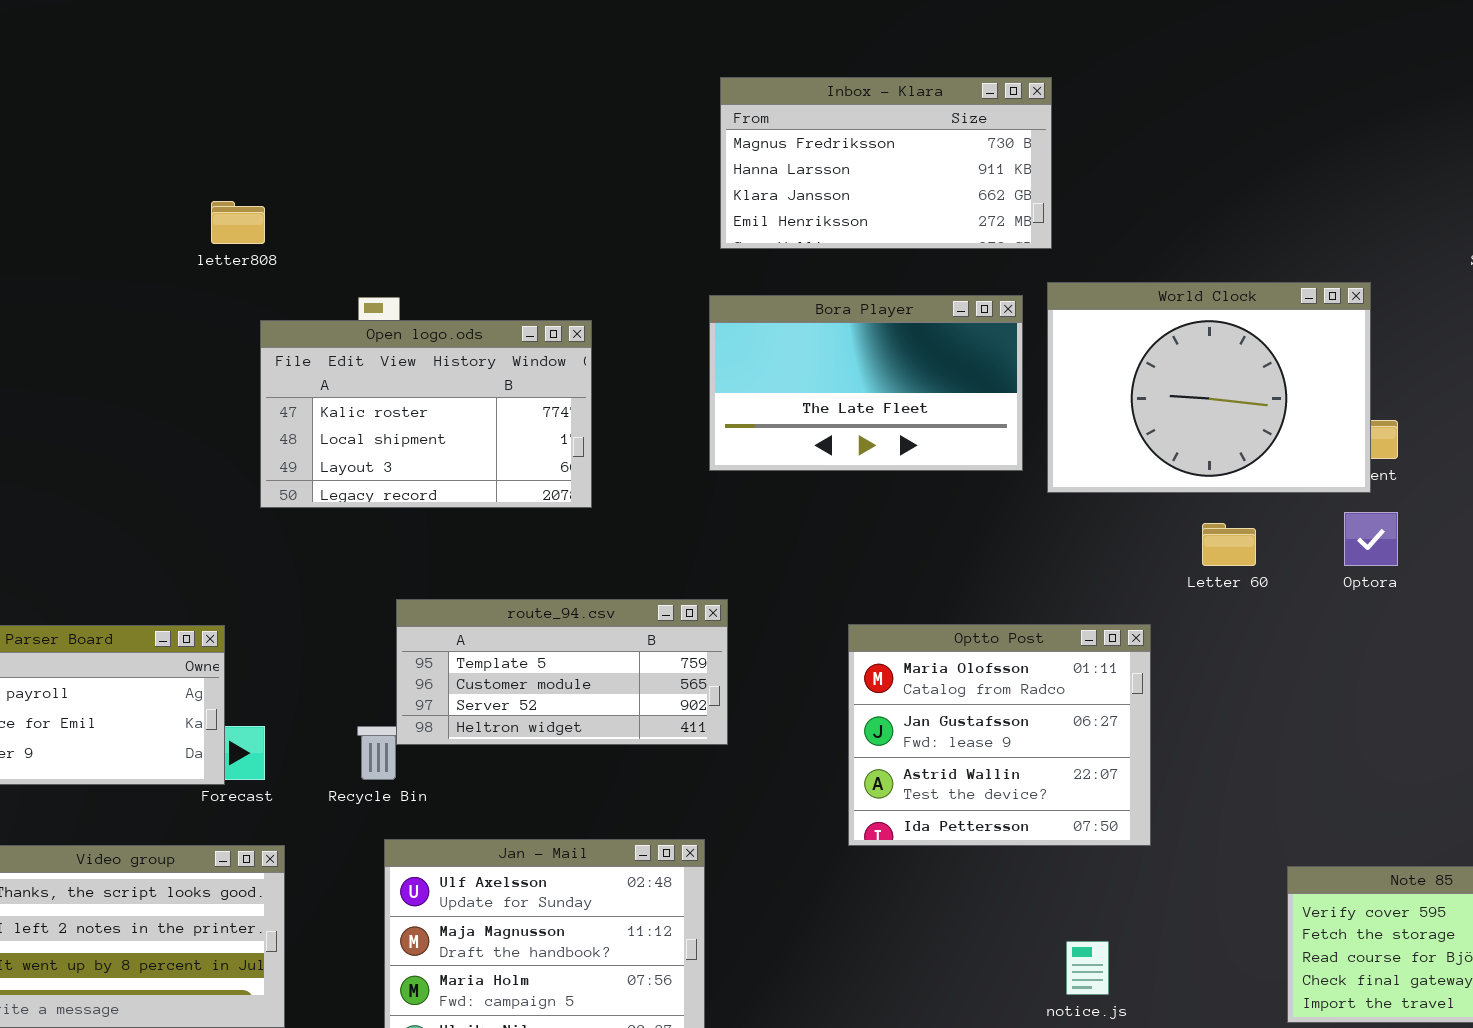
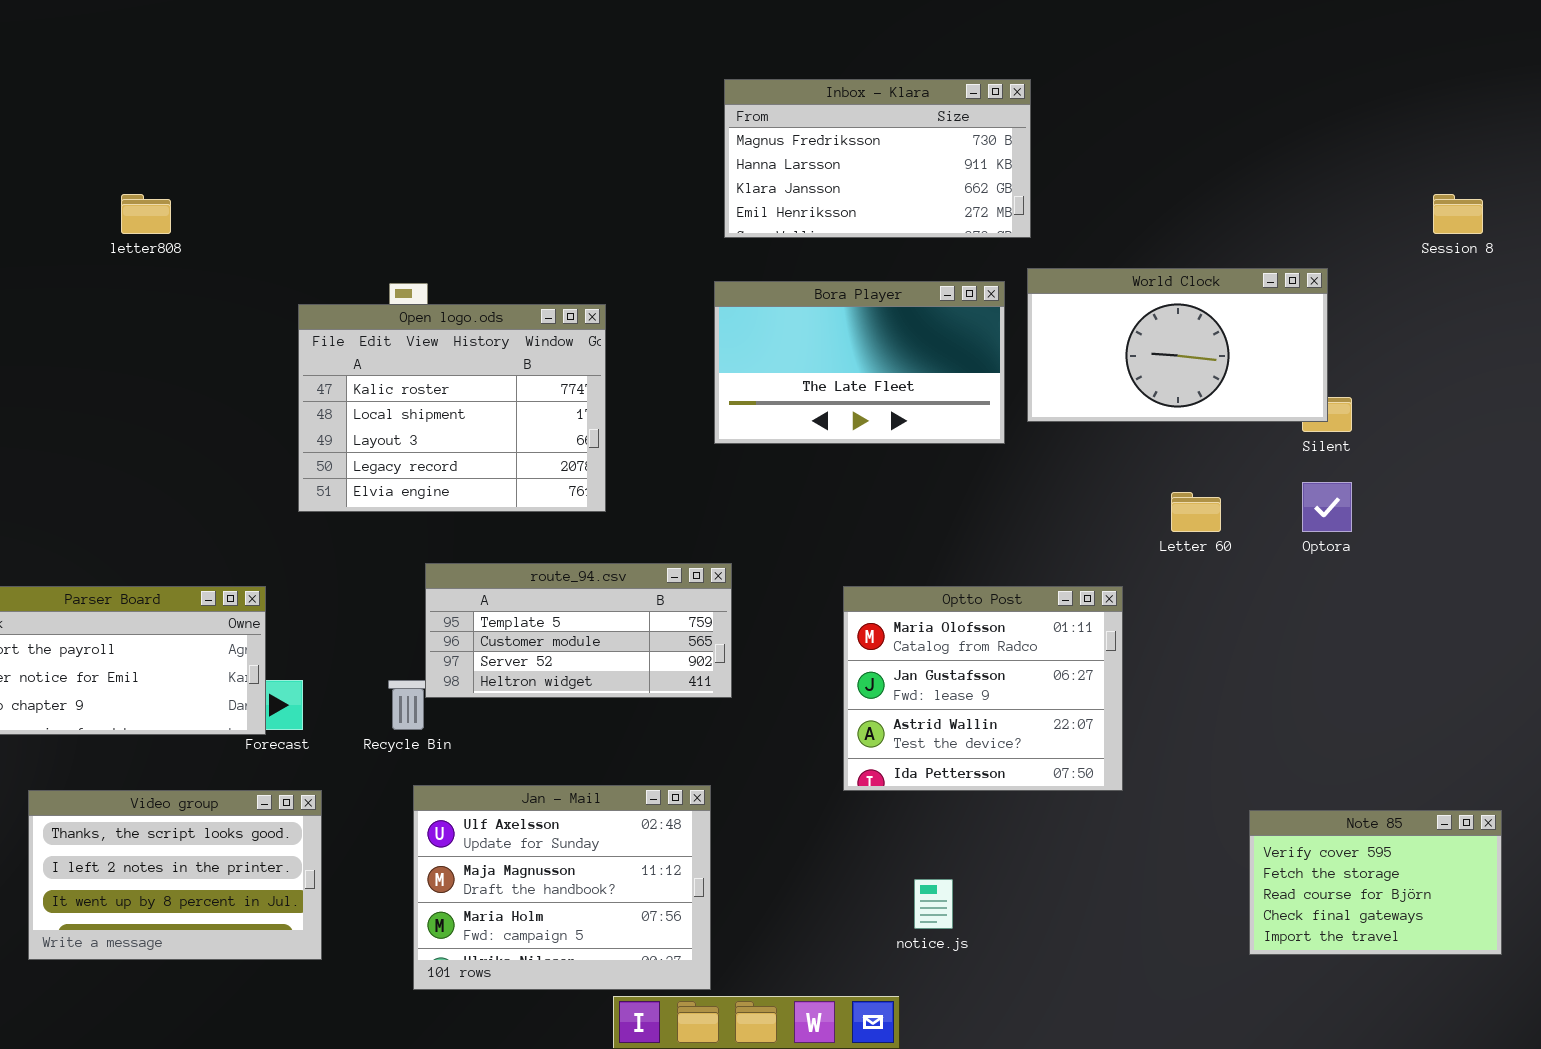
letter808: [211,201,265,244] -> [121,194,171,234], moved
World Clock: [1047,282,1371,493] -> [1027,268,1328,422], resized
Open logo.ods: [260,320,592,508] -> [298,304,606,512], resized
notice.js: [1066,941,1109,995] -> [914,879,953,929], moved

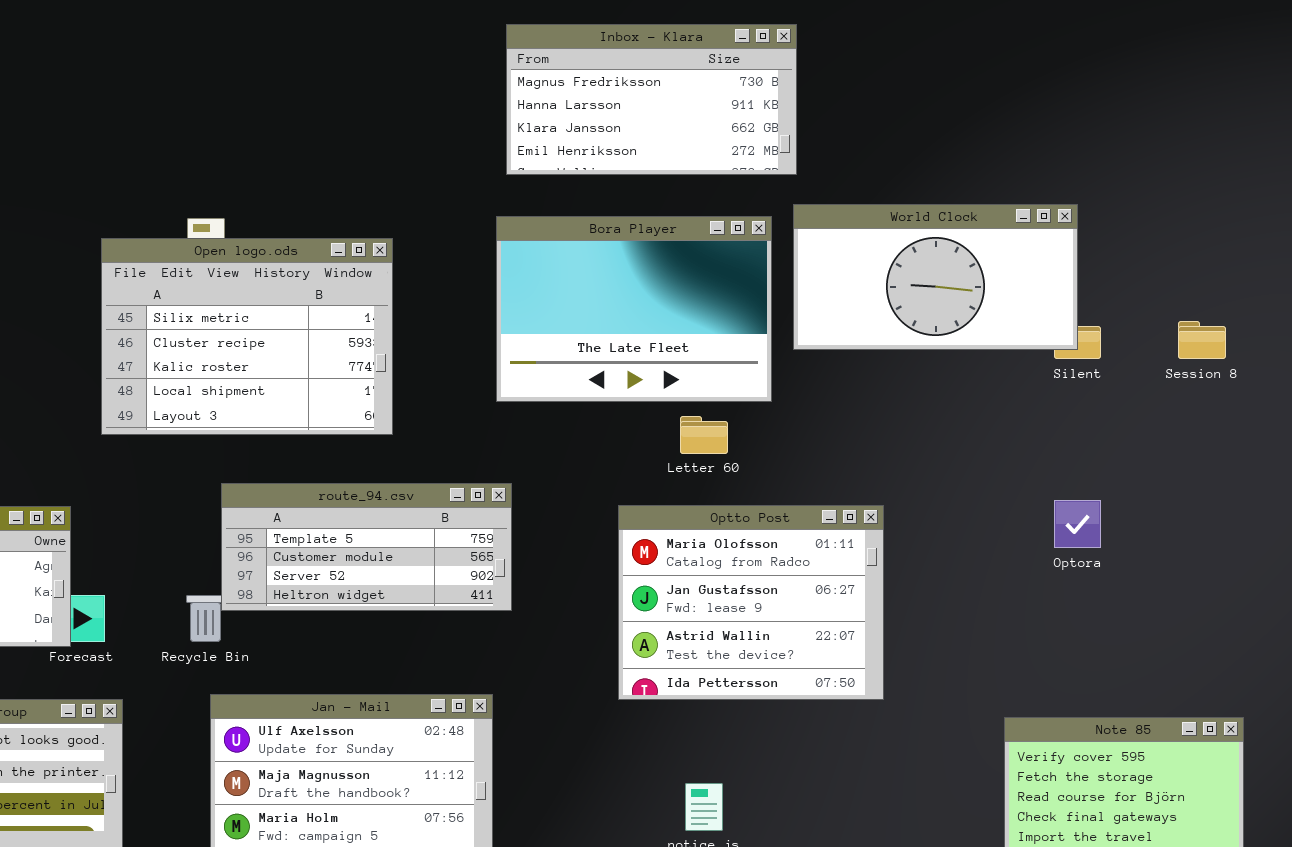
Session 8: [1433,194,1483,234] -> [1178,321,1226,359], moved
Bora Player: [714,281,1005,444] -> [496,216,772,402], resized
Open logo.ods: [298,304,606,512] -> [101,238,393,435], scrolled up 2 rows
Optora: [1302,482,1352,532] -> [1054,500,1101,548], moved
Letter 60: [1171,492,1221,532] -> [680,416,728,454], moved

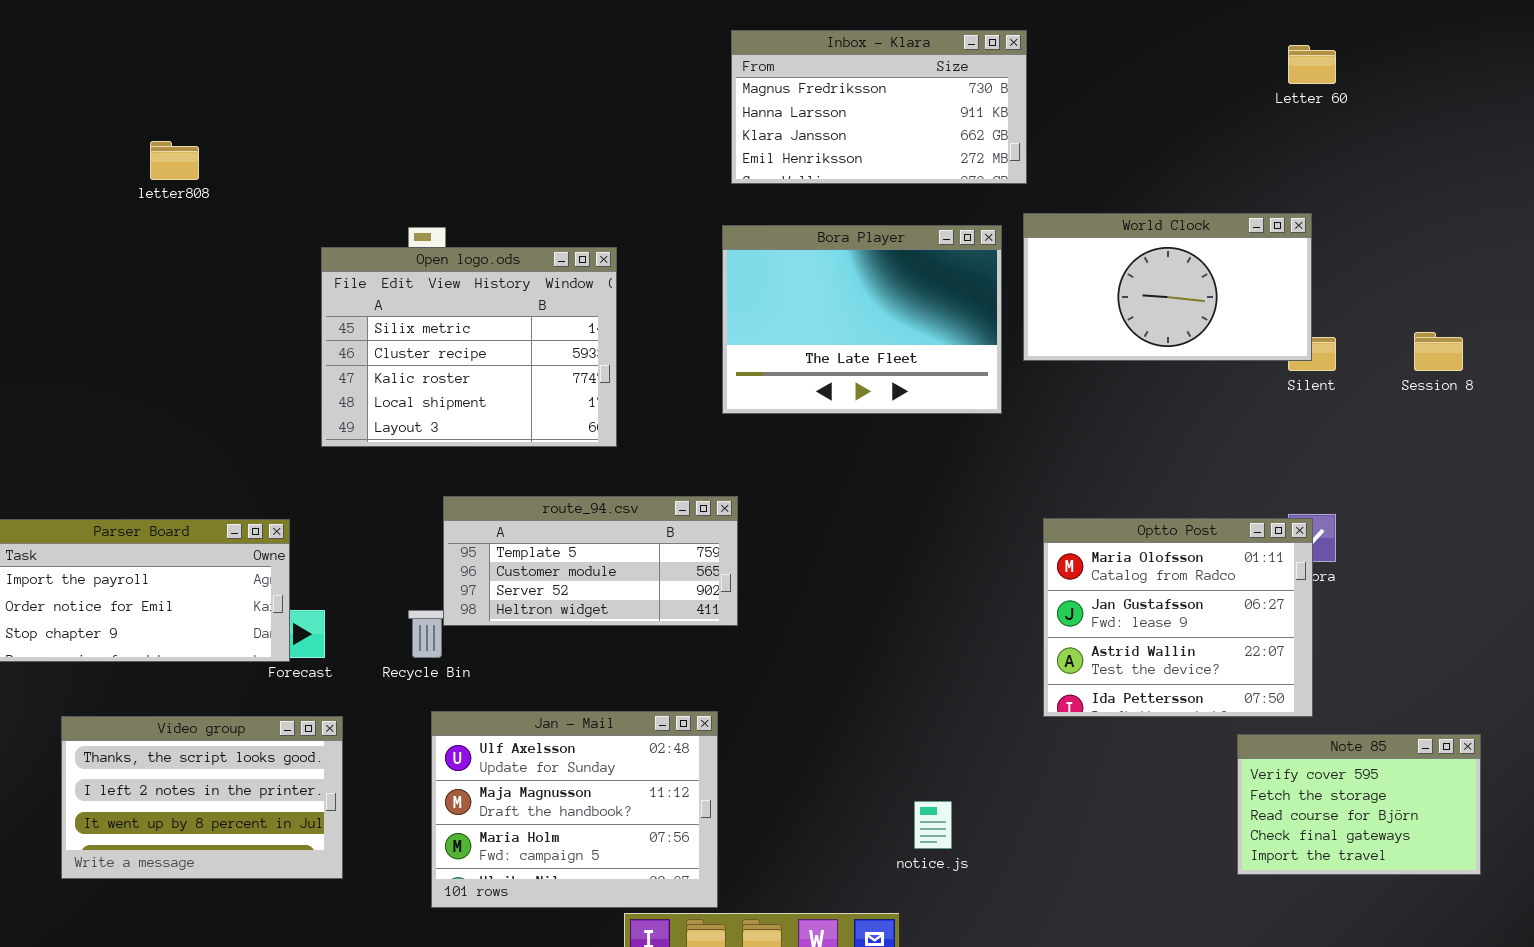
Letter 60: [680,416,728,454] -> [1288,45,1336,84], moved
Optto Post: [618,505,884,700] -> [1043,518,1313,717], moved

